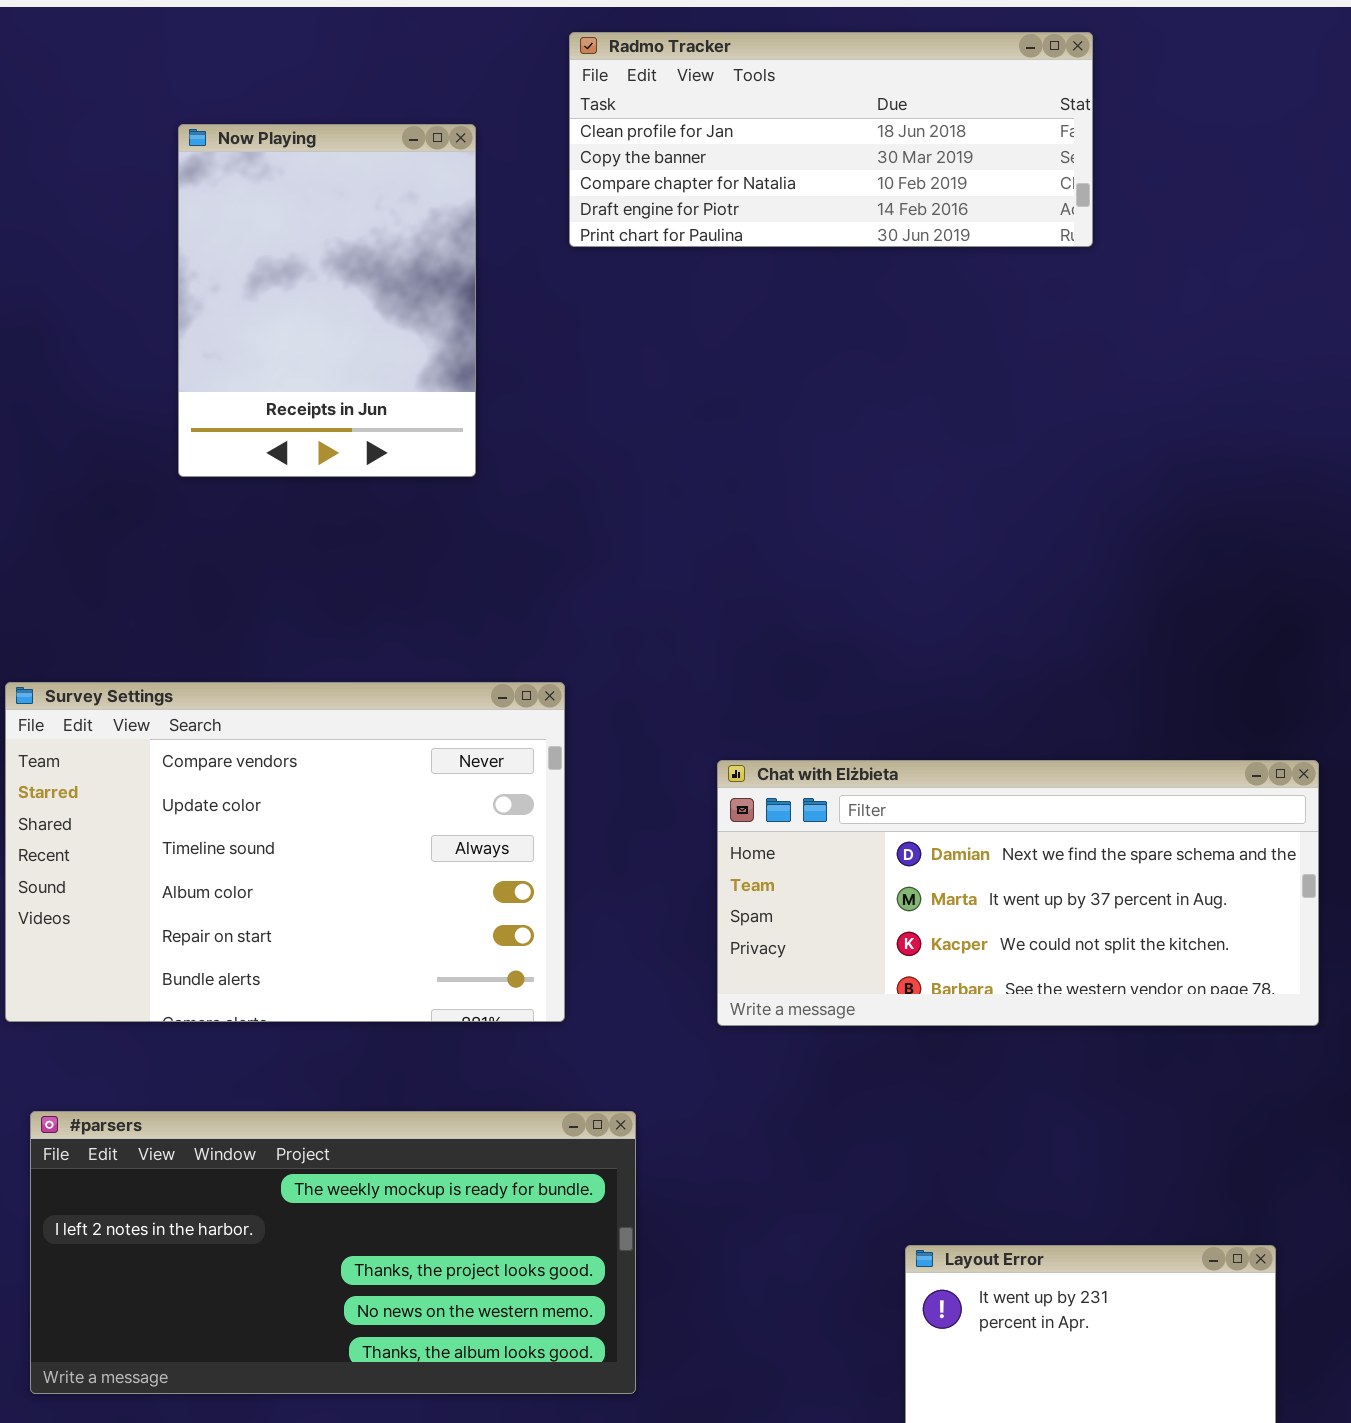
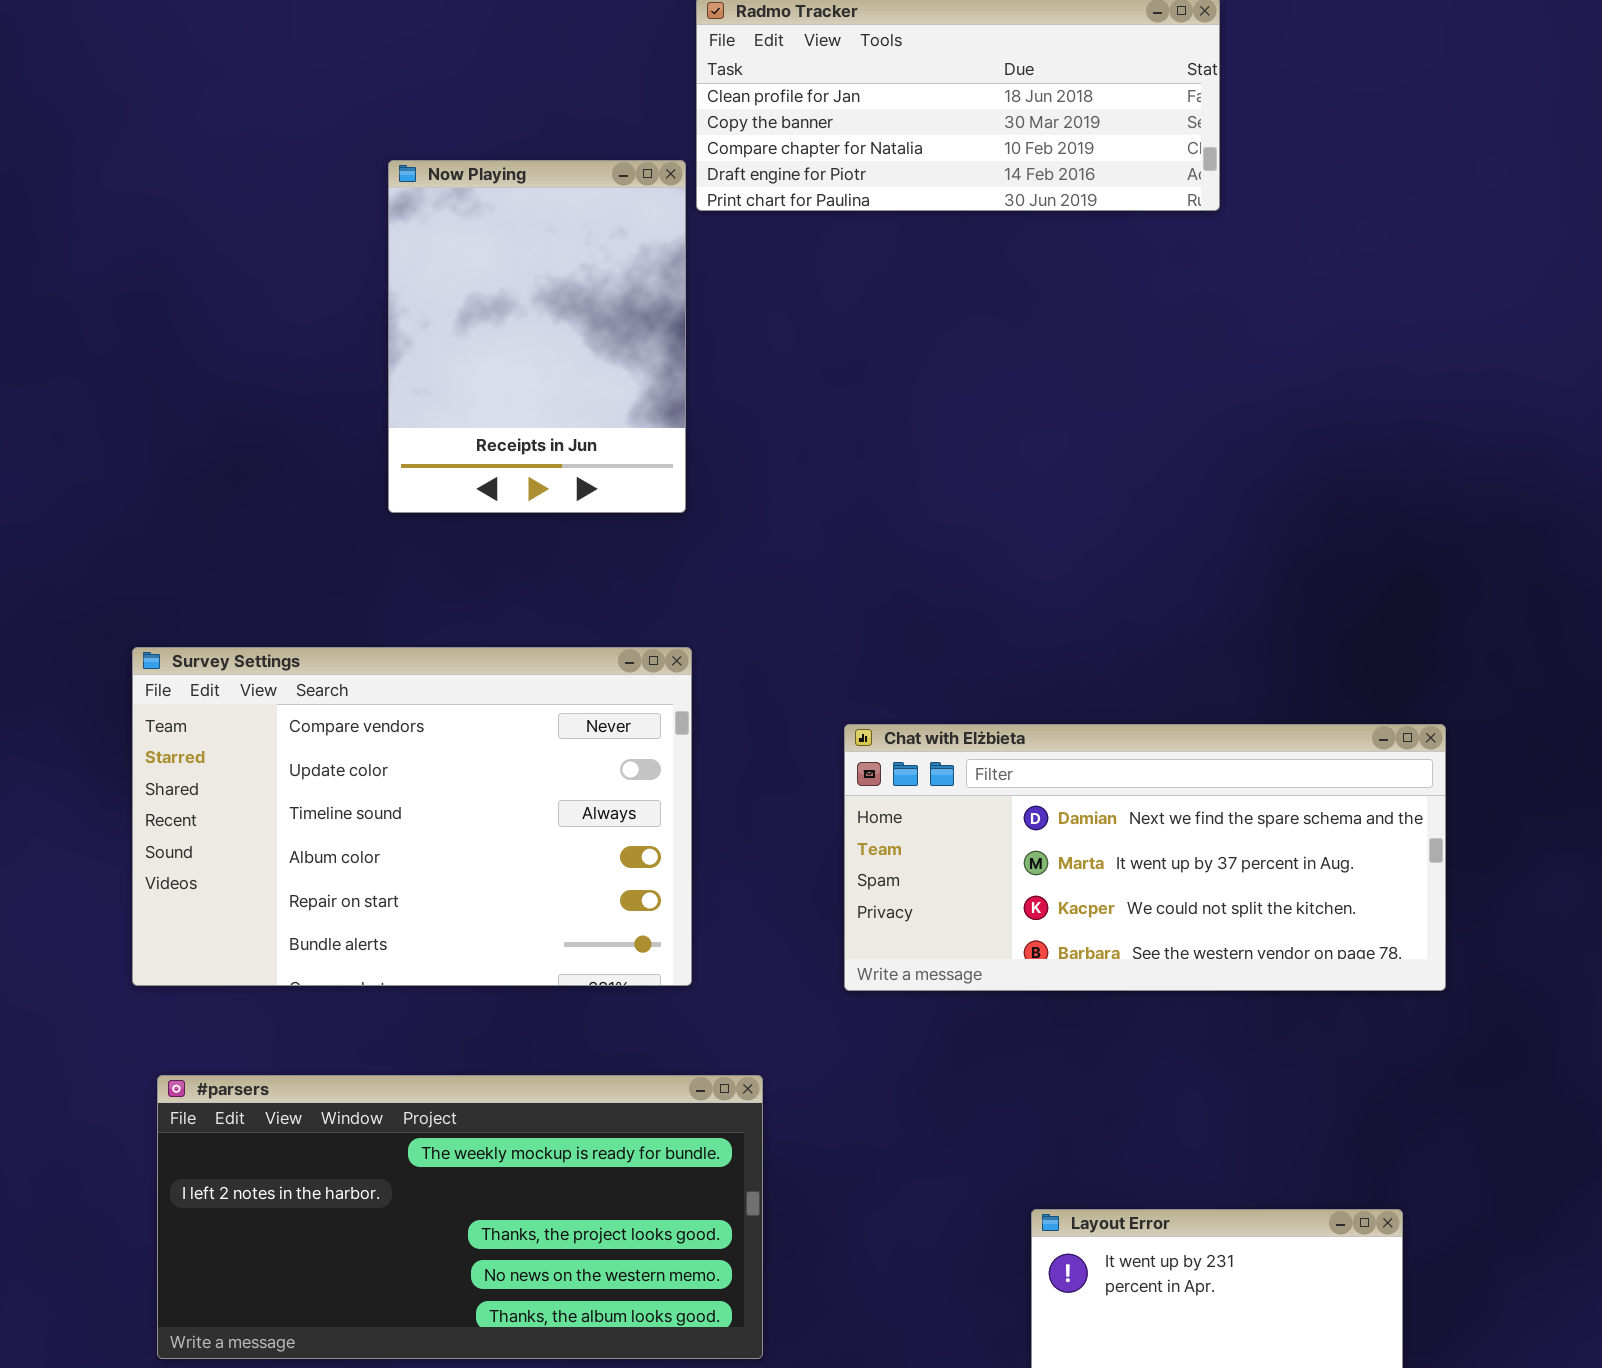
Now Playing: [178,124,476,477] -> [388,160,686,513], moved

